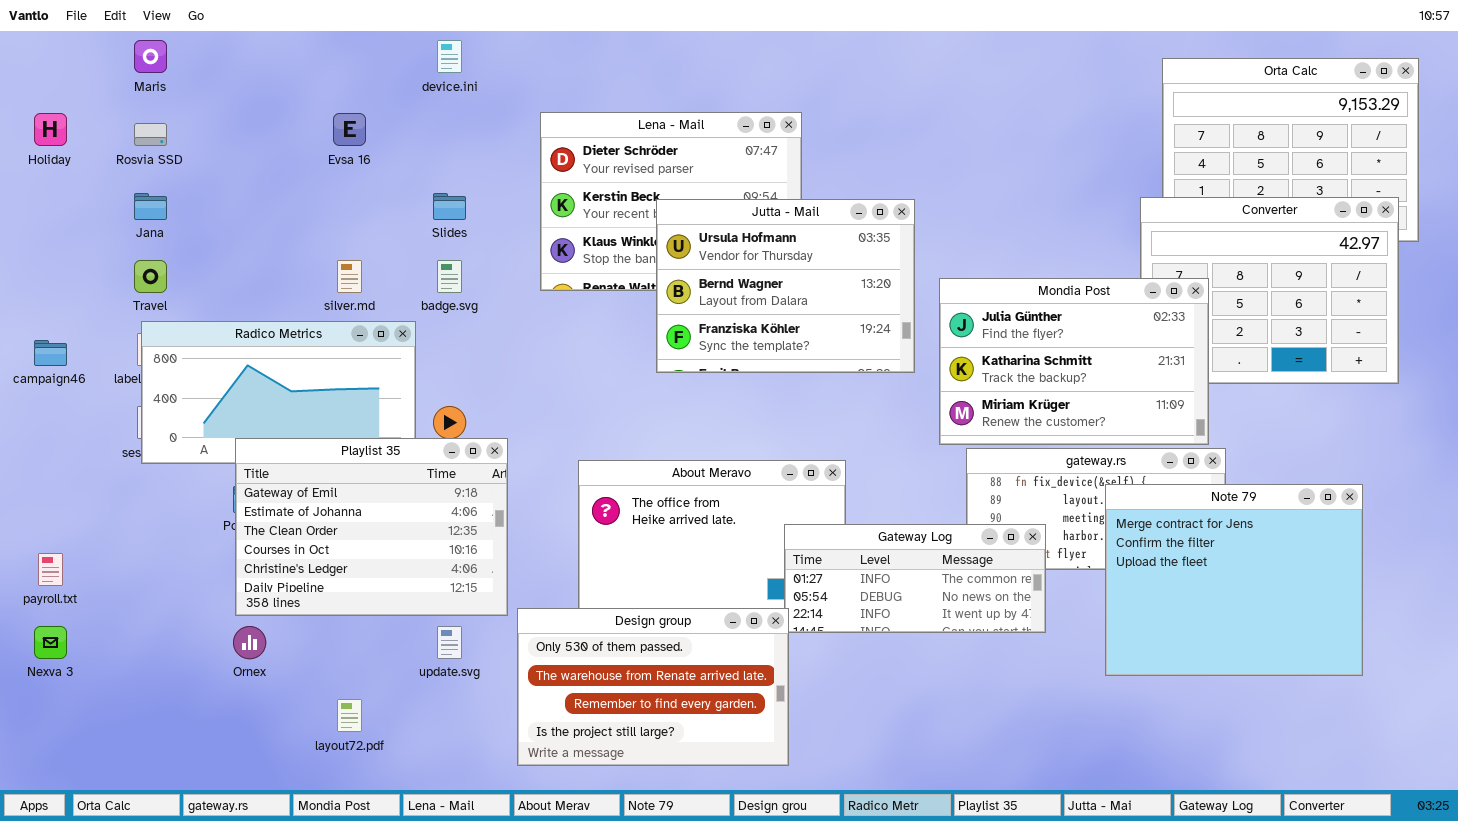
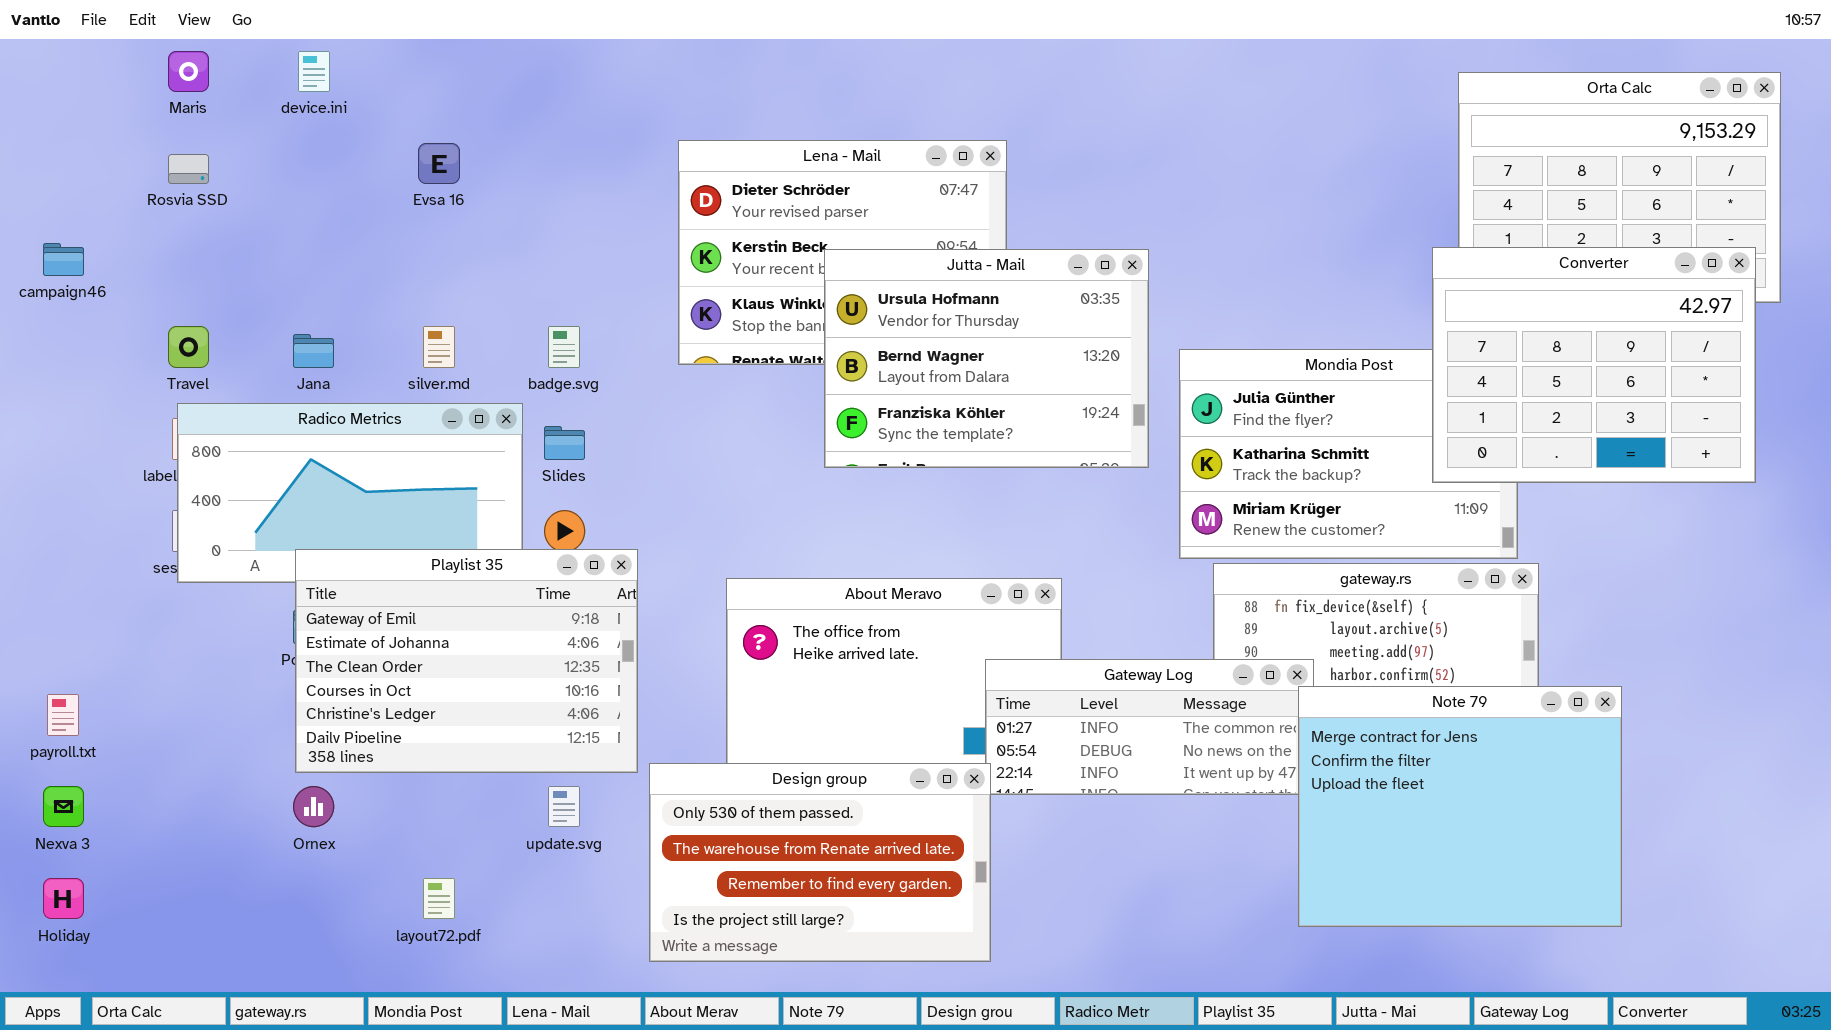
device.ini: [437,40,462,73] -> [298,51,330,92], moved
Holiday: [34,113,67,146] -> [43,878,84,919], moved
Jana: [134,193,167,220] -> [293,334,334,368], moved
Slides: [433,193,466,220] -> [544,426,585,460], moved
Converter: [1140,197,1399,384] -> [1432,247,1756,483], raised
campaign46: [34,340,67,366] -> [43,243,84,276], moved
Note 79: [1105,484,1363,676] -> [1298,686,1622,927], moved

